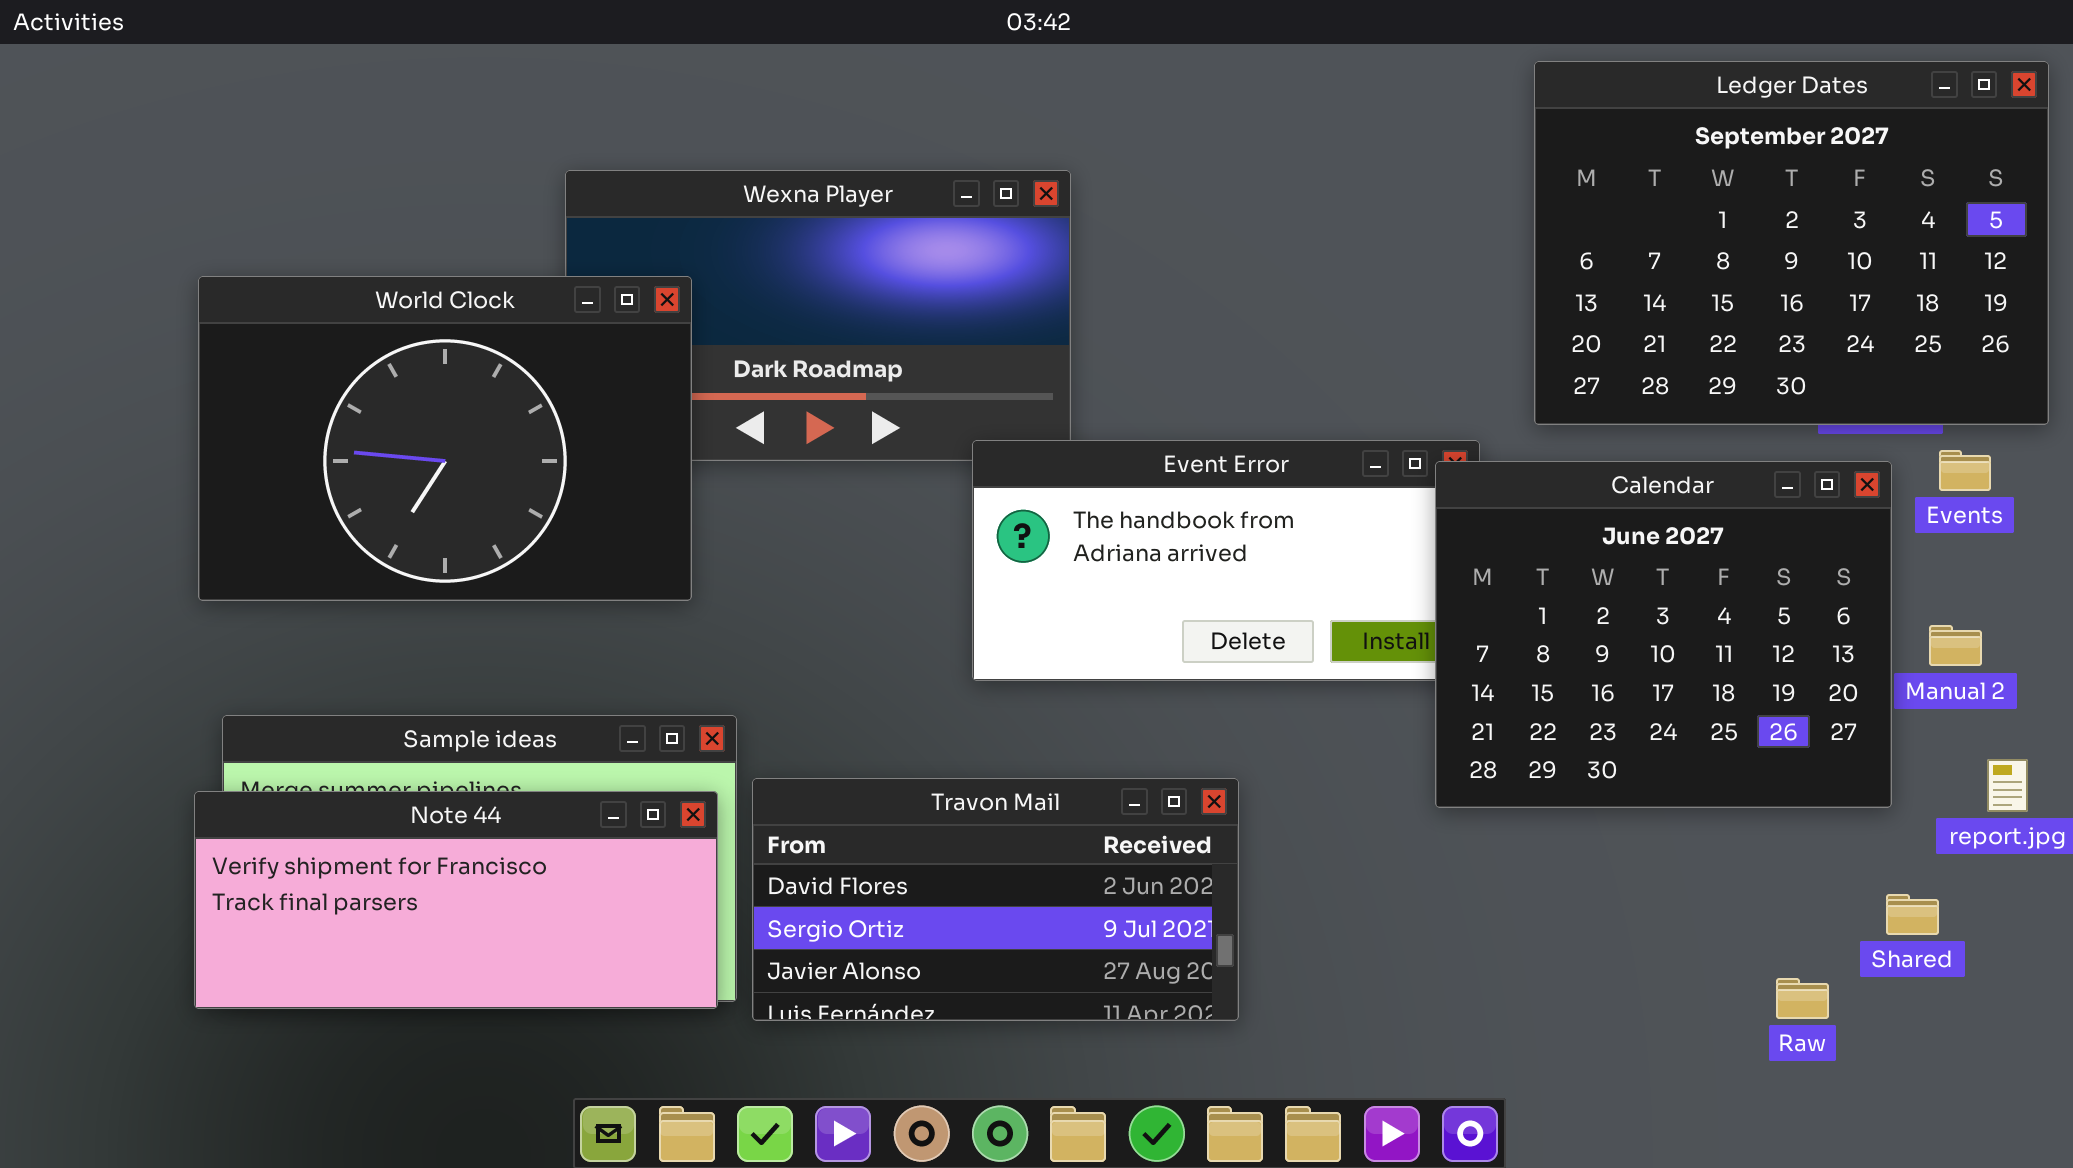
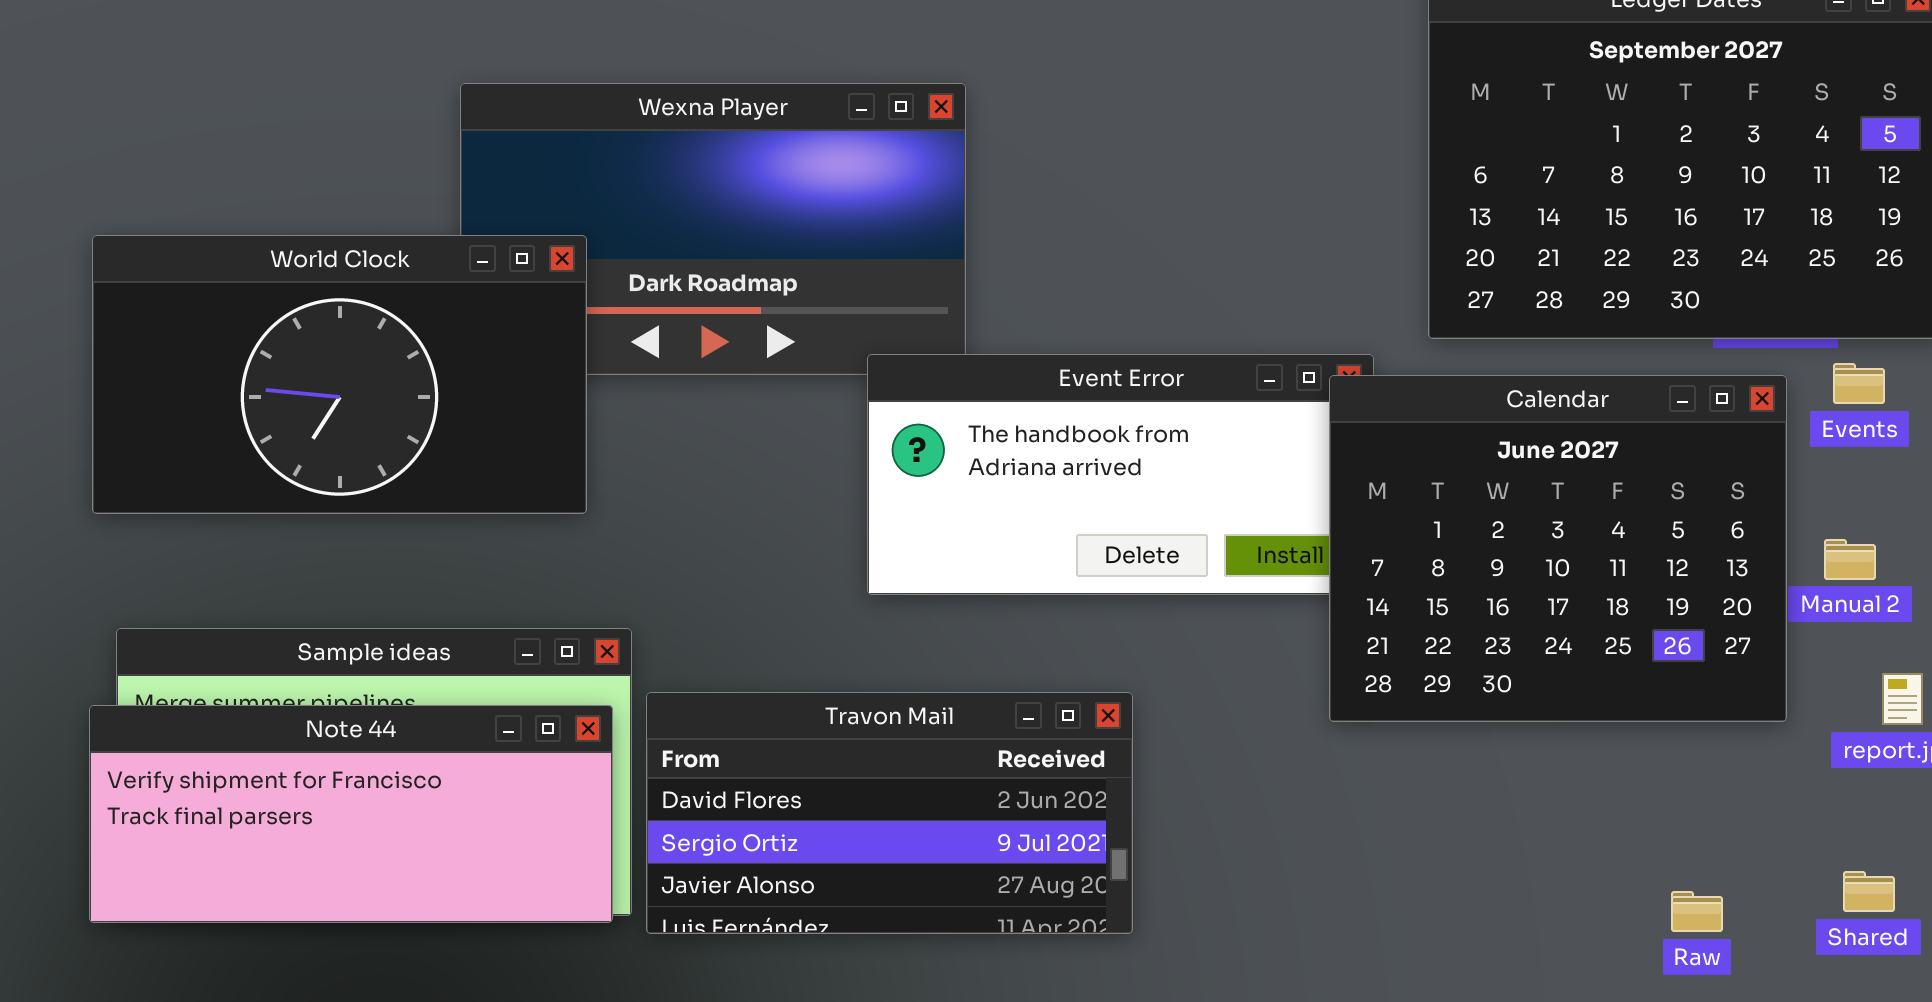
World Clock: [198,276,692,601] -> [92,235,587,514], resized
Shared: [1886,894,1939,935] -> [1843,871,1895,912], moved

